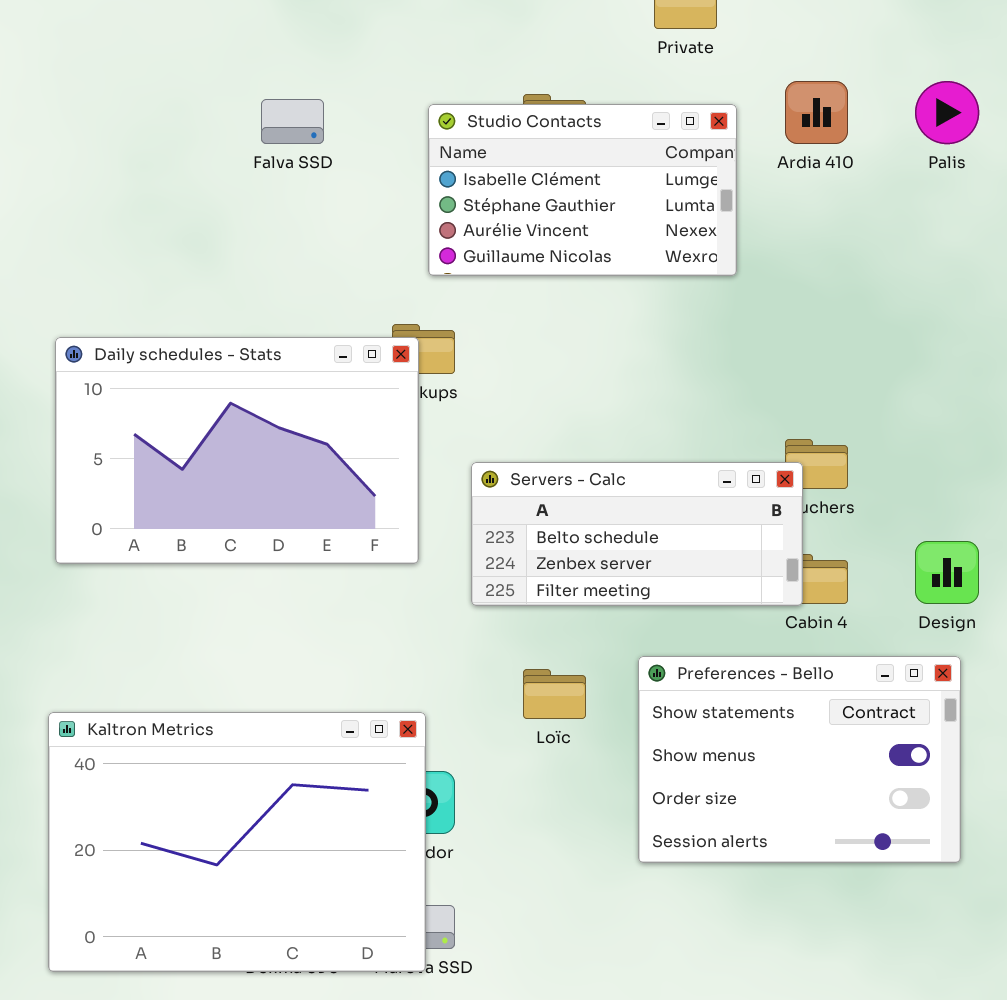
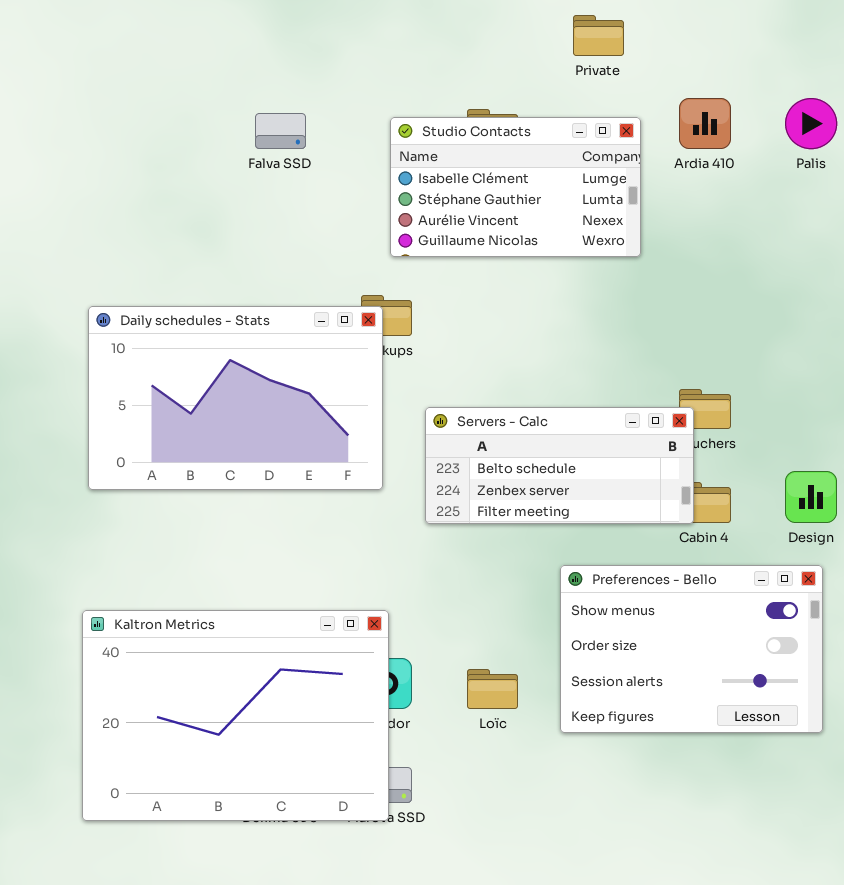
Preferences - Bello: [638,656,961,863] -> [560,565,823,733], scrolled down 1 row
Loïc: [523,669,586,719] -> [467,669,518,709], moved

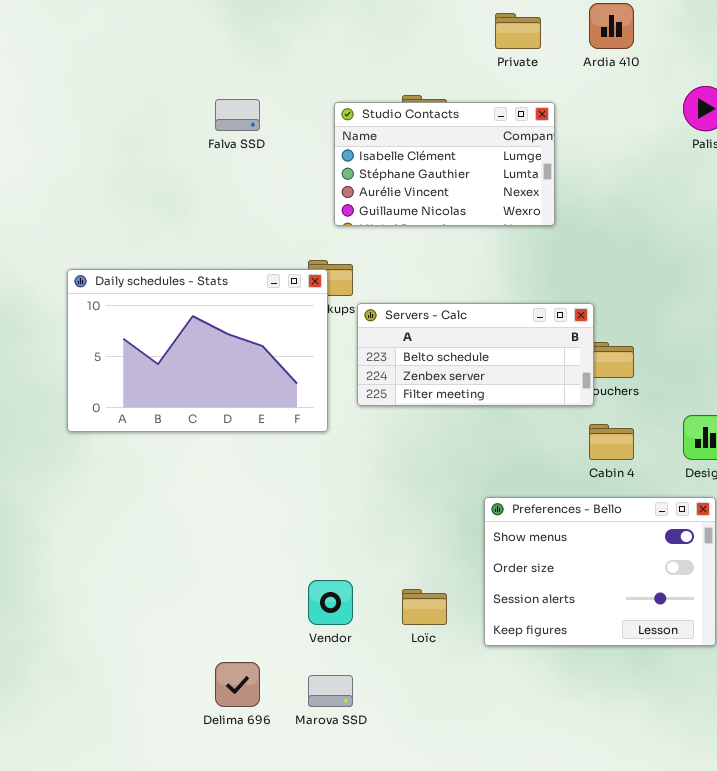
Ardia 410: [679,98,731,149] -> [589,3,634,49], moved
Servers - Calc: [425,407,694,524] -> [357,303,594,406], moved
Kaltron Metrics: [82,610,389,821] -> none, closed

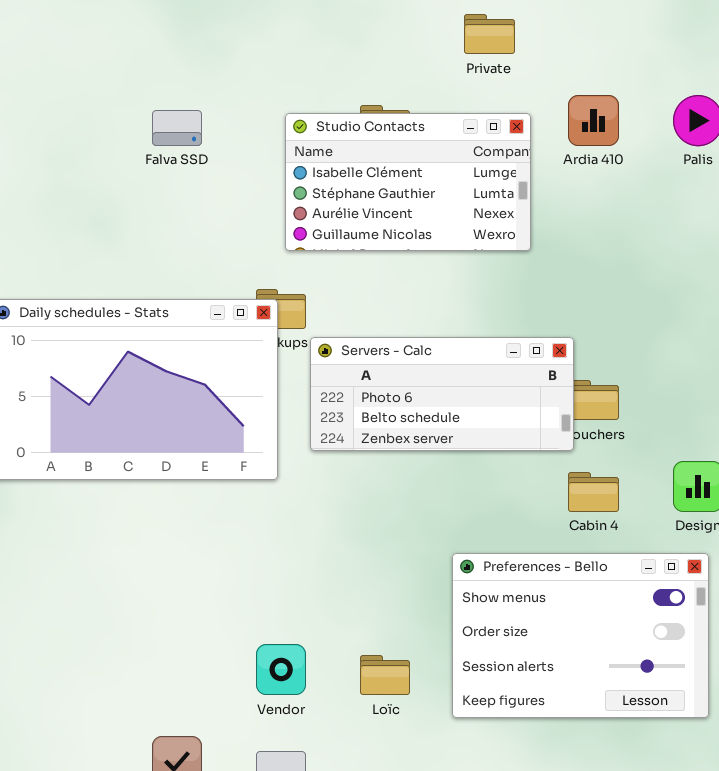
Ardia 410: [589,3,634,49] -> [568,95,619,146], moved
Servers - Calc: [357,303,594,406] -> [310,337,574,451], scrolled up 1 row

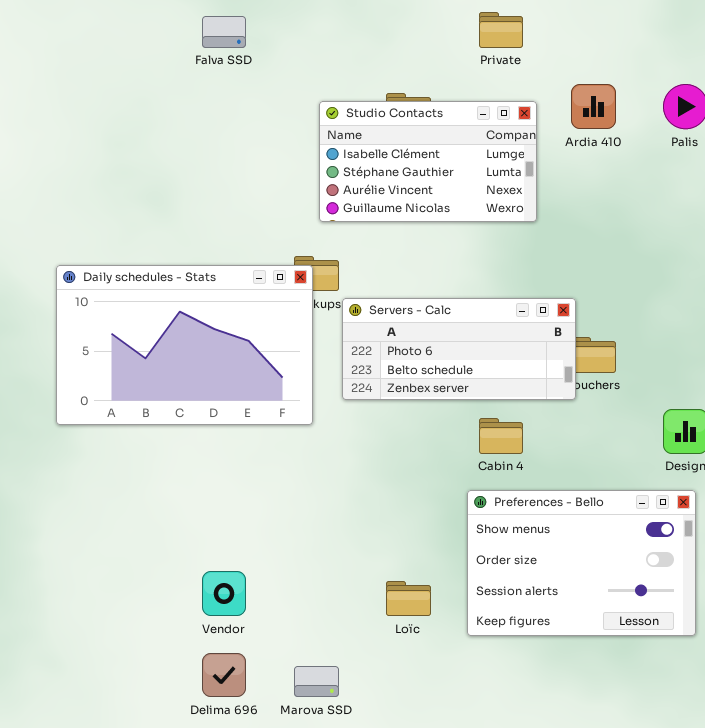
Falva SSD: [152,110,202,146] -> [202,16,246,48], moved
Cabin 4: [568,472,619,512] -> [479,418,523,454], moved
Vendor: [256,644,306,695] -> [202,571,246,616], moved

